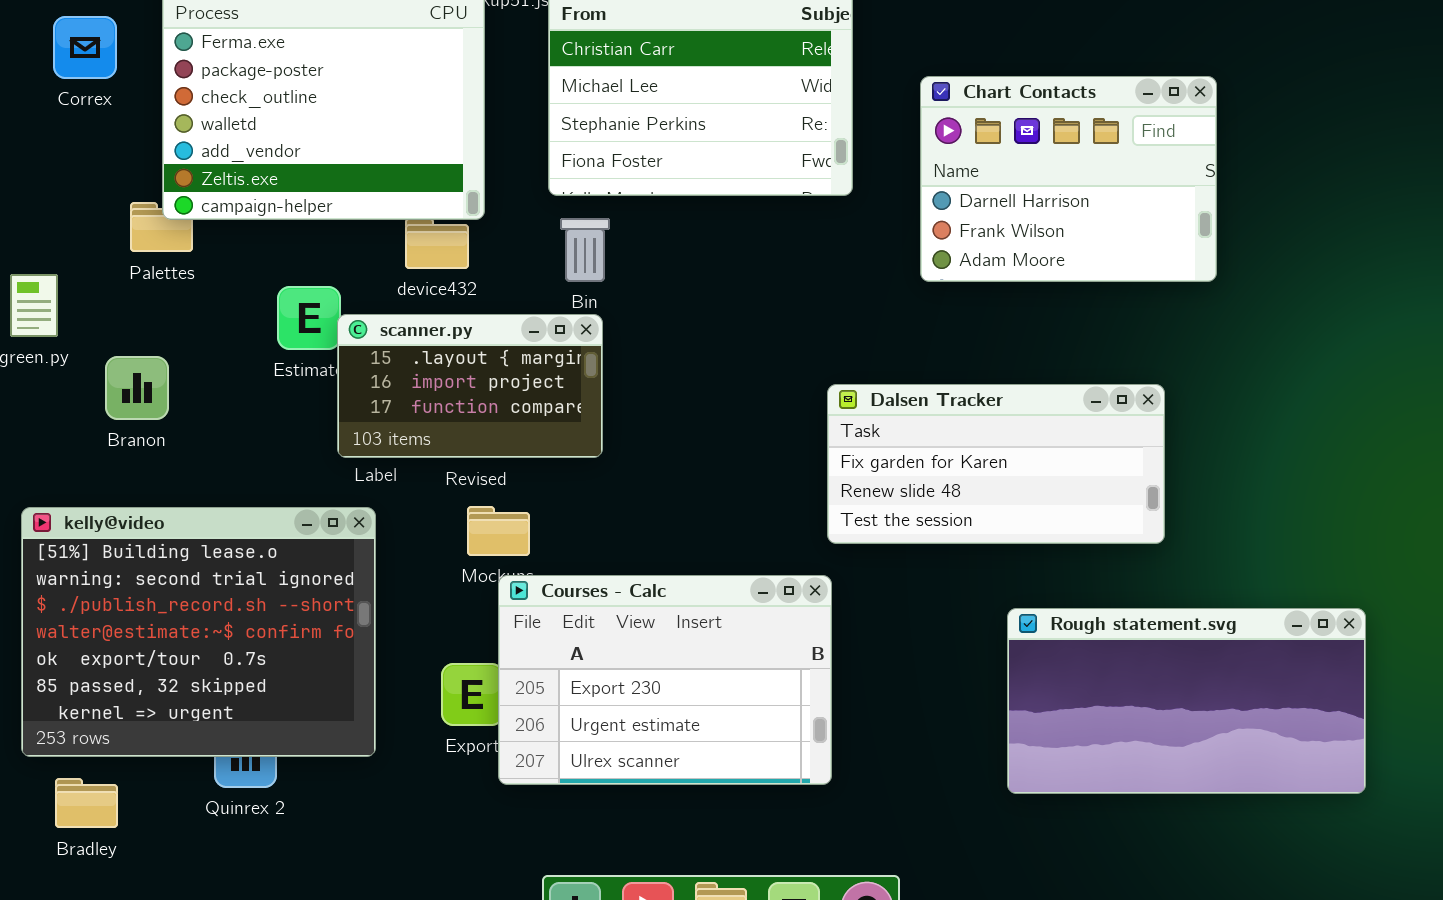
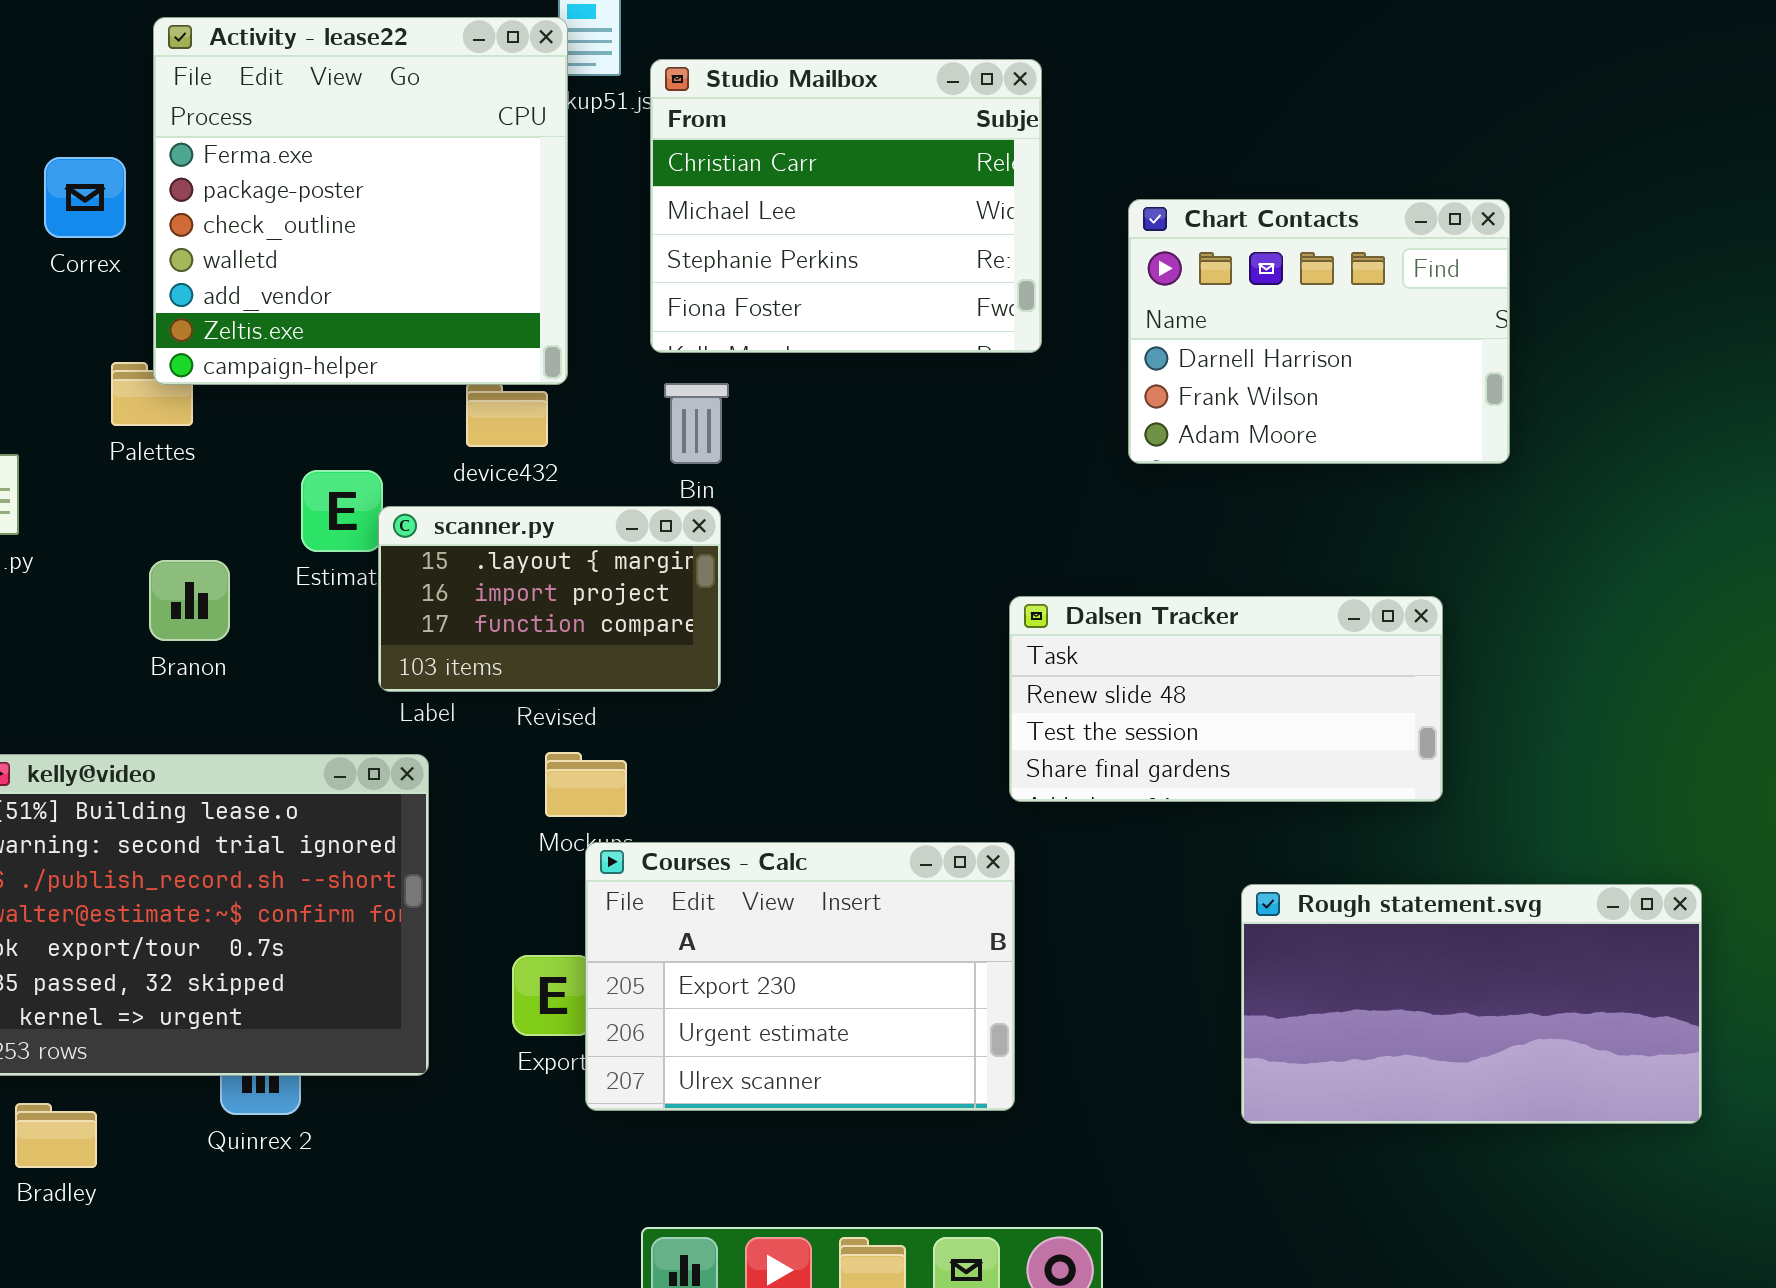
Correx: [53,16,117,79] -> [44,157,126,238], moved
Branon: [105,356,169,420] -> [149,560,230,641], moved
Dalsen Tracker: [827,384,1165,544] -> [1009,596,1443,802], scrolled down 1 row

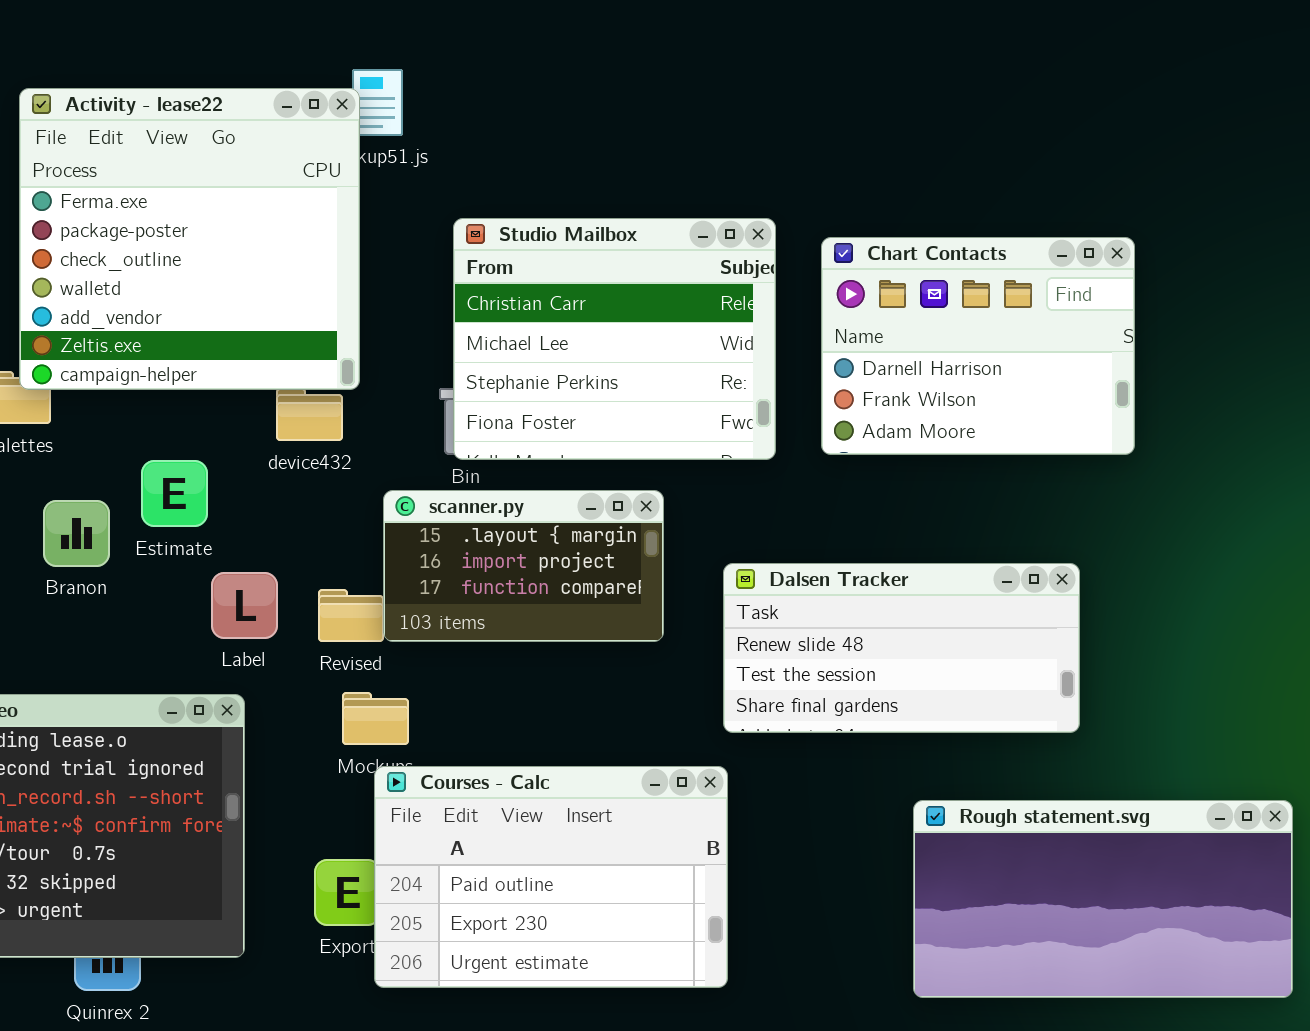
Studio Mailbox: [650,59,1042,353] -> [453,218,776,460], moved
scanner.py: [378,506,721,692] -> [383,490,664,642], moved
Branon: [149,560,230,641] -> [43,500,110,567], moved
Courses - Calc: [585,842,1015,1111] -> [374,766,728,988], scrolled up 1 row

